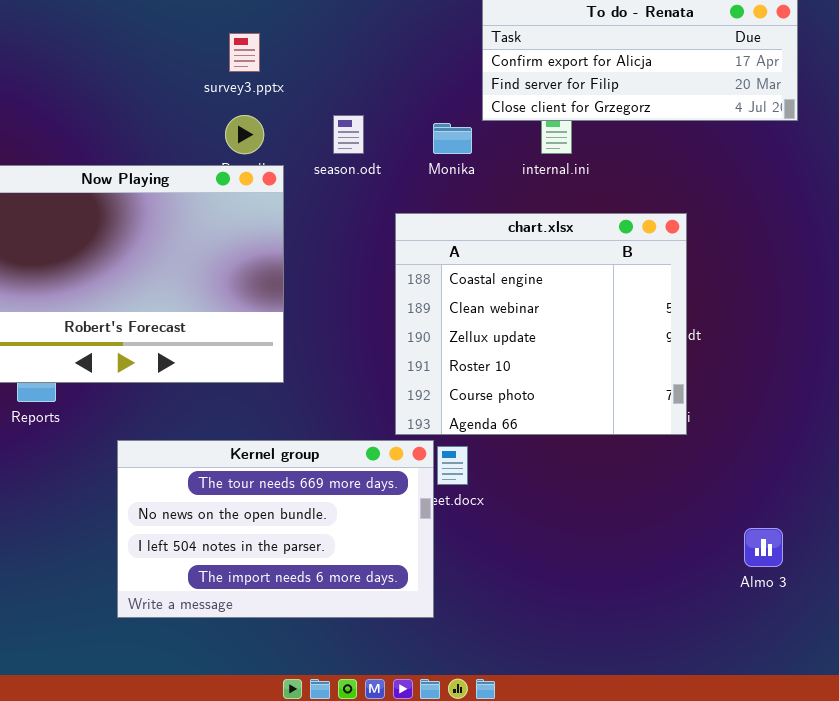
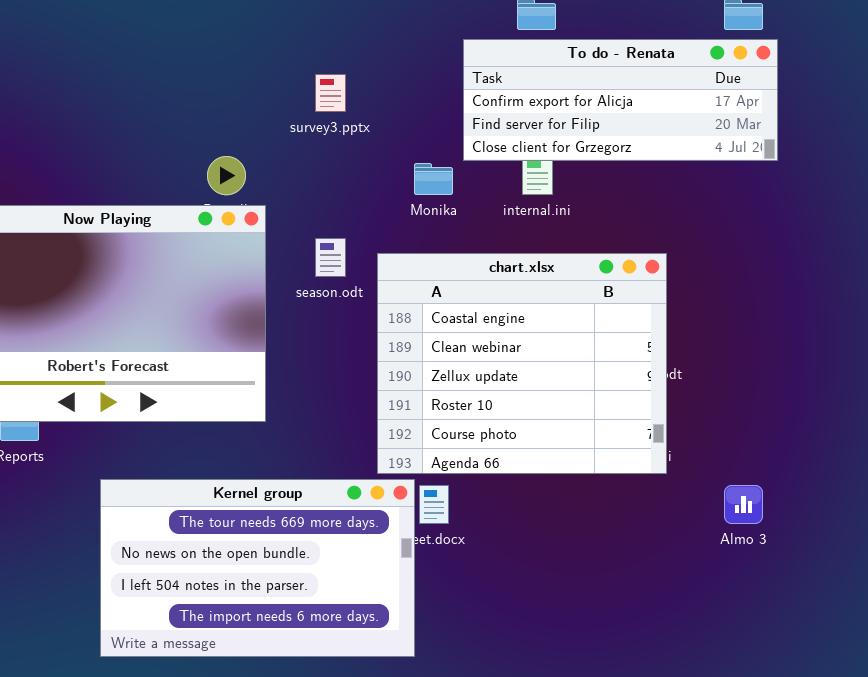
survey3.pptx: [229,33,260,72] -> [315,74,346,112], moved
season.odt: [333,115,364,154] -> [315,238,346,277], moved
Almo 3: [744,528,783,567] -> [724,485,763,524], moved

